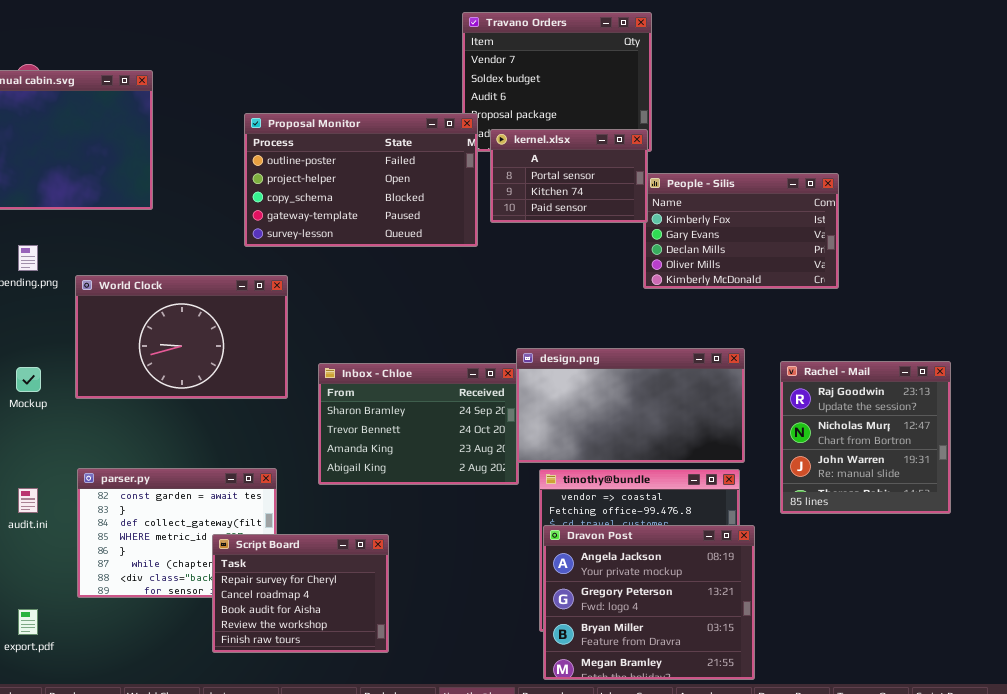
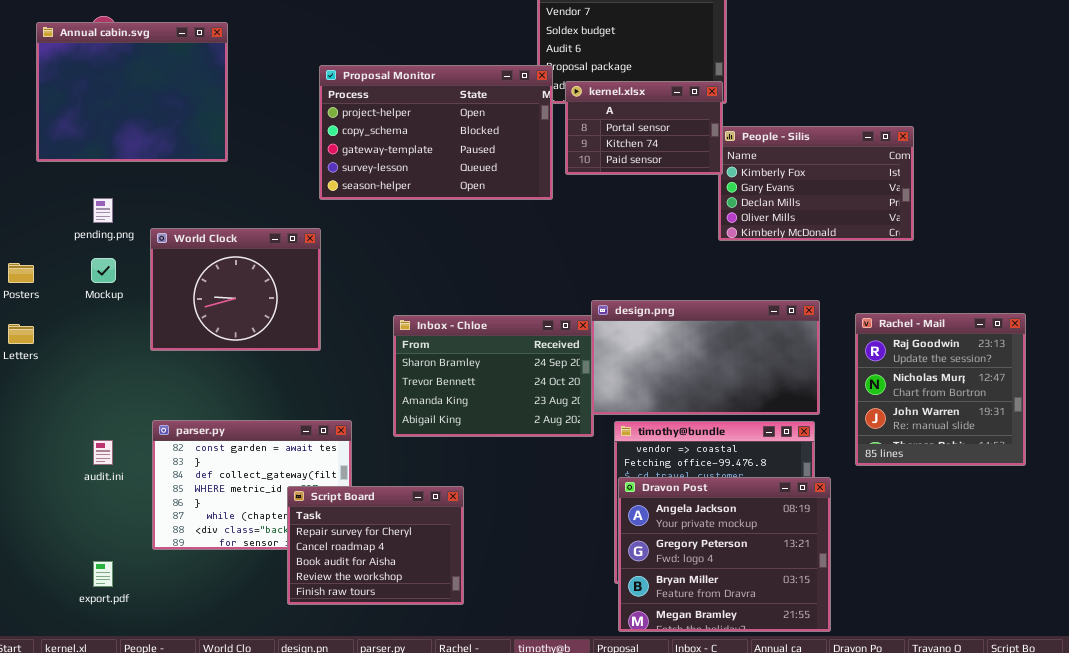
Proposal Monitor: [244,113,478,247] -> [319,65,553,200], scrolled down 1 row
World Clock: [75,275,288,399] -> [150,228,321,351], resized
Mockup: [16,367,41,392] -> [91,258,116,283], moved

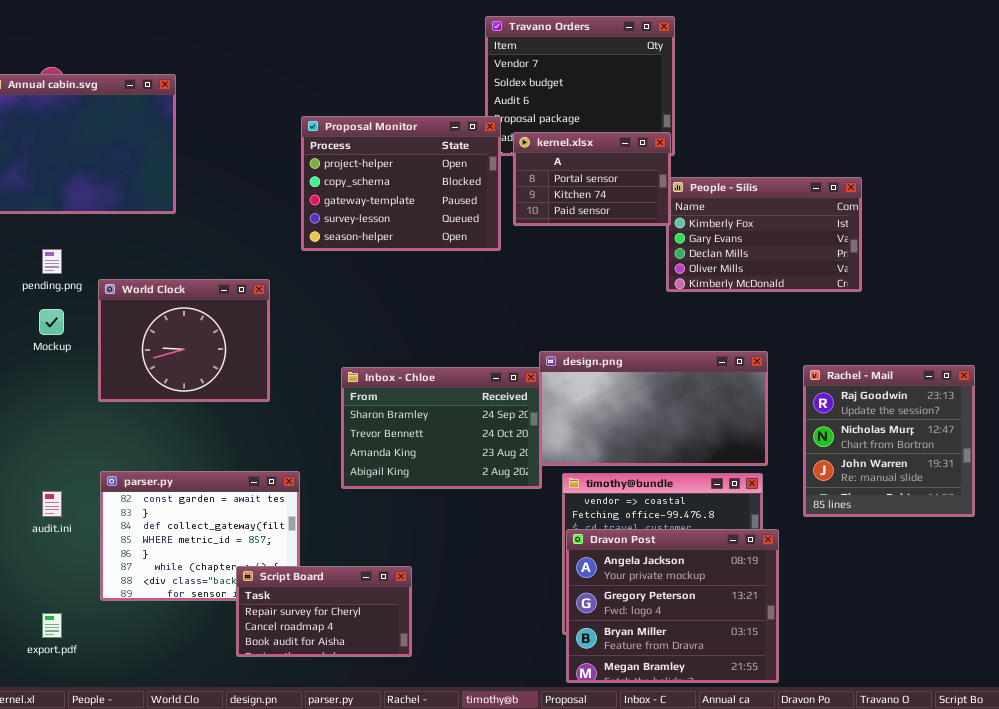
Proposal Monitor: [319,65,553,200] -> [301,116,501,251], resized
Script Board: [287,486,464,605] -> [236,566,412,657], resized

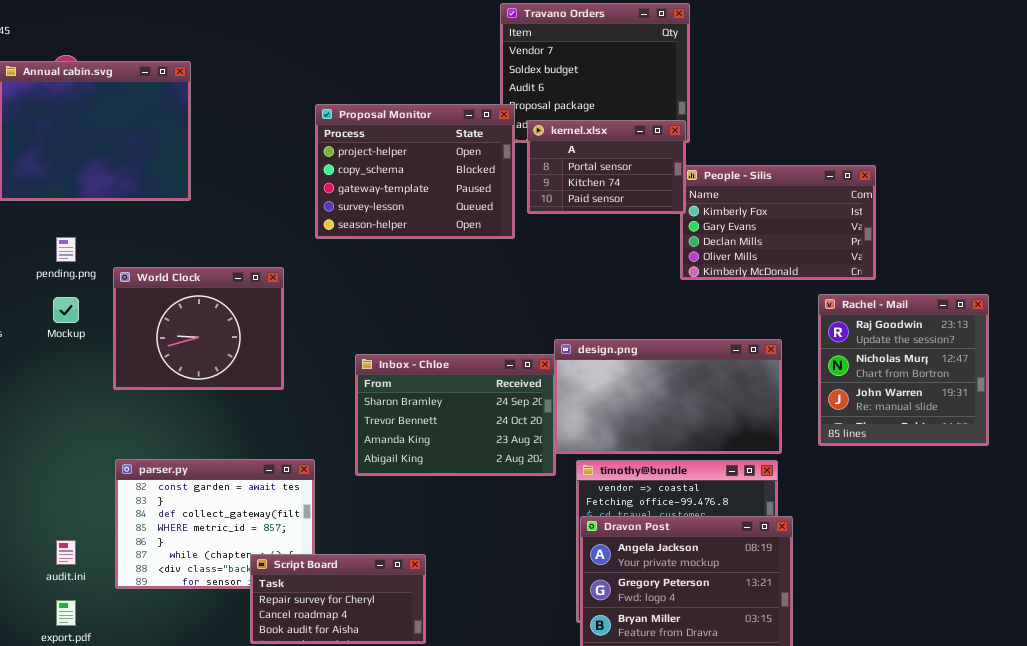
Rachel - Mail: [803,365,975,517] -> [818,294,989,446], moved
audit.ini: [42,491,62,517] -> [56,540,76,565], moved

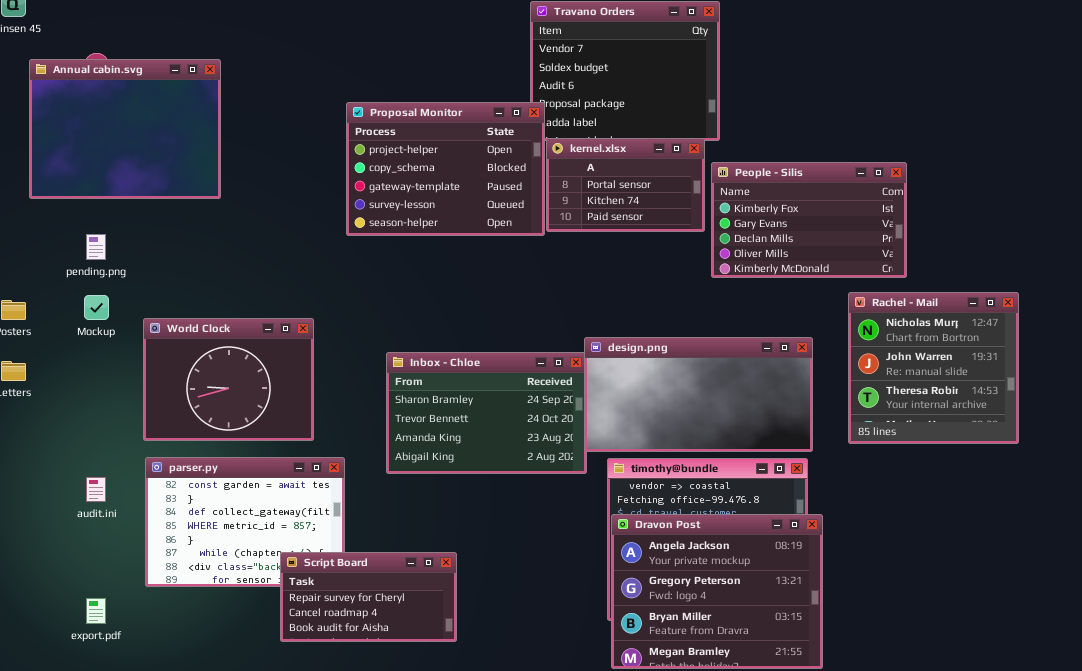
kernel.xlsx: [527,120,686,214] -> [546,138,705,232], moved
World Clock: [113,267,284,390] -> [143,318,314,441], moved
Rachel - Mail: [818,294,989,446] -> [848,292,1019,444], scrolled down 1 row
audit.ini: [56,540,76,565] -> [86,477,106,502], moved

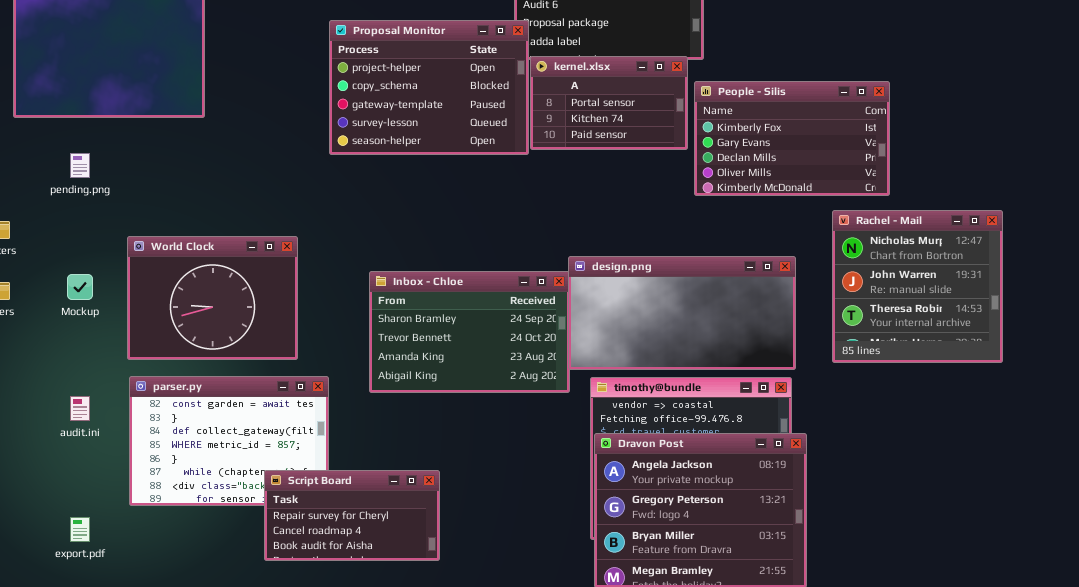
Mockup: [84,295,109,320] -> [67,274,93,300], moved

